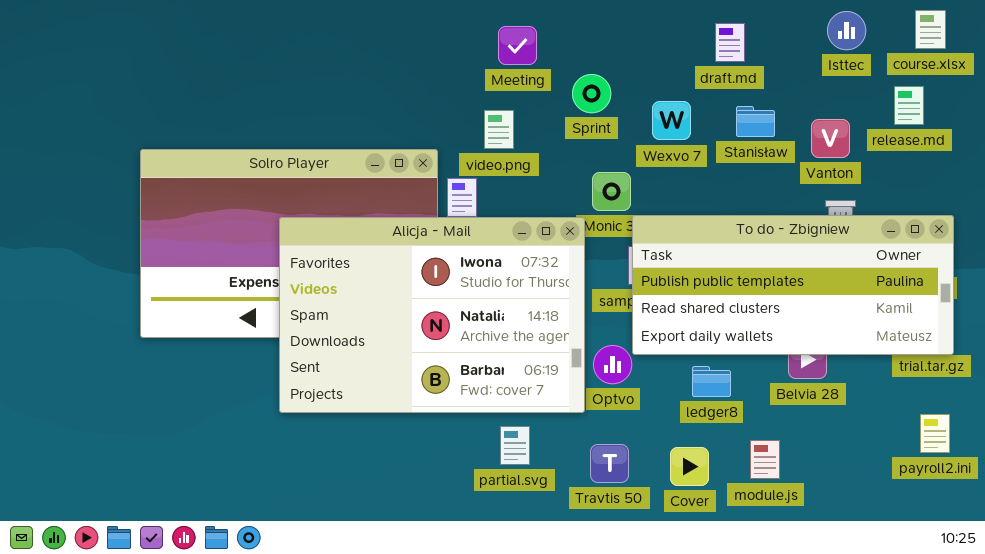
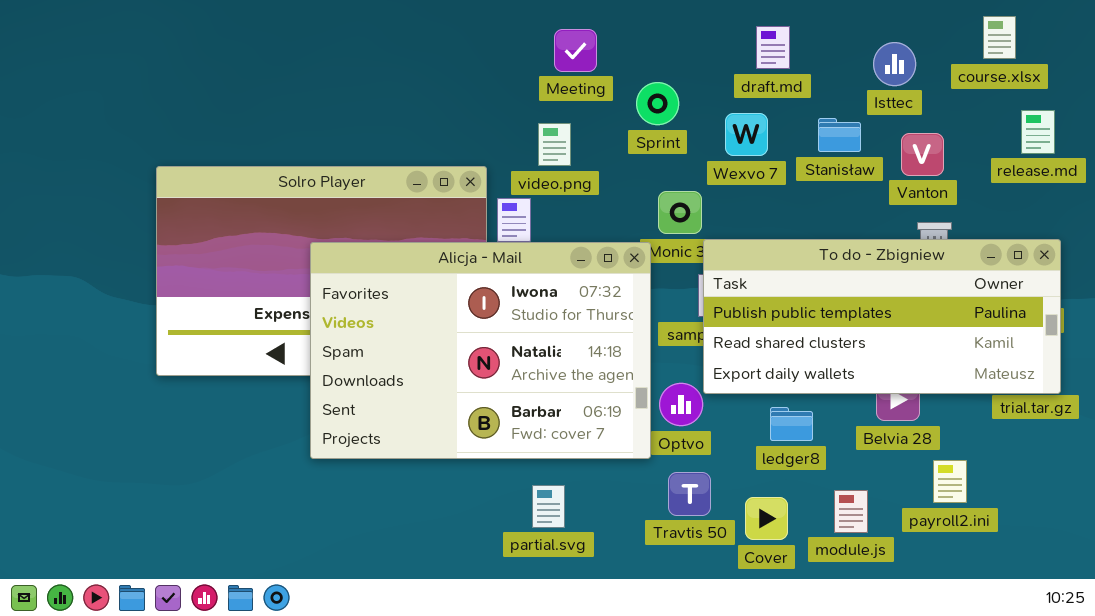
course.xlsx: [915,10,946,49] -> [983,16,1016,59], moved
Isttec: [827,11,866,50] -> [873,42,916,86], moved
draft.md: [715,23,745,62] -> [756,26,790,69], moved
release.md: [894,86,924,125] -> [1021,110,1055,154], moved
payroll2.ini: [920,414,950,453] -> [933,460,967,503], moved
partial.svg: [500,426,530,465] -> [532,485,565,528], moved
Travtis 50: [590,444,629,483] -> [668,472,711,516], moved

